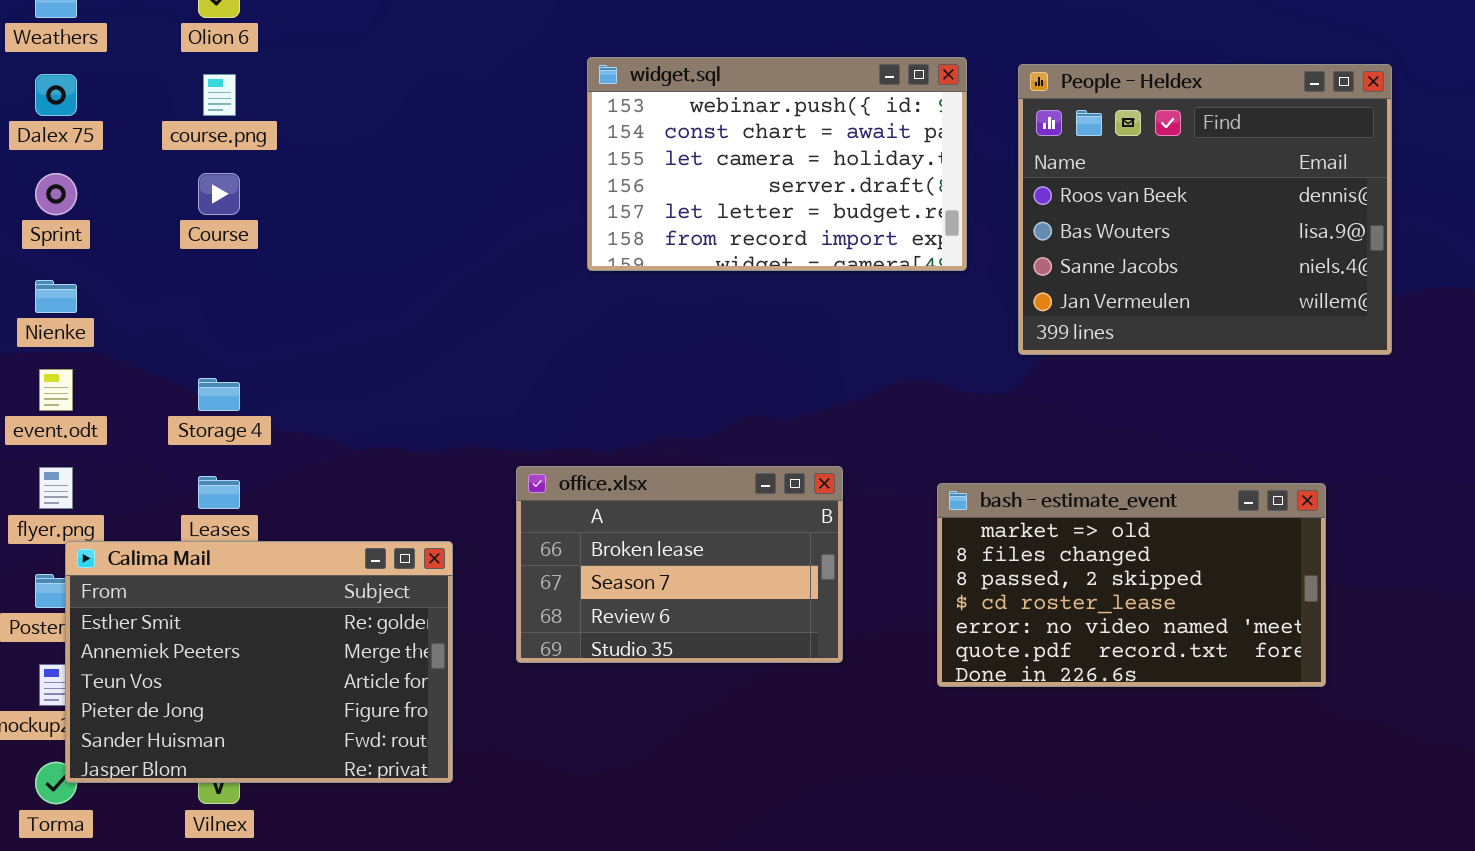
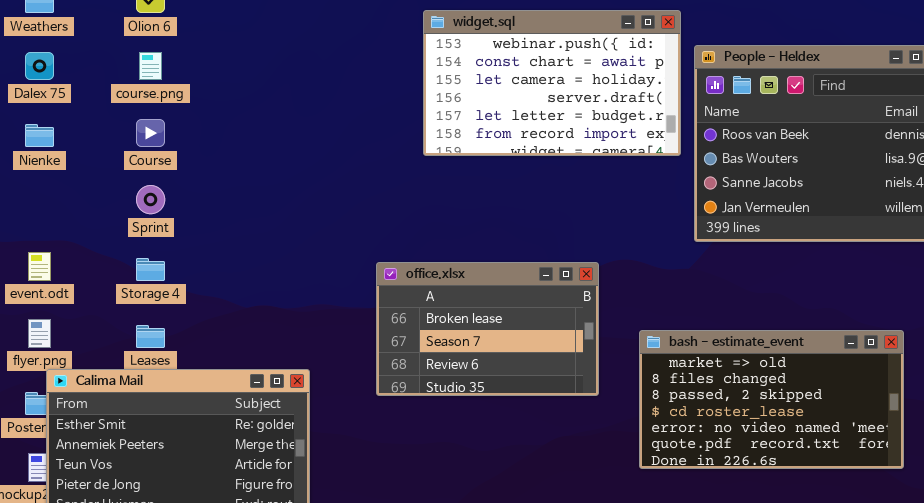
widget.sql: [587,57,967,271] -> [423,10,681,156], moved
Sprint: [35,173,77,215] -> [136,185,165,214], moved
Nienke: [35,280,77,313] -> [25,124,54,147], moved
office.xlsx: [516,466,843,663] -> [376,262,599,396], moved

